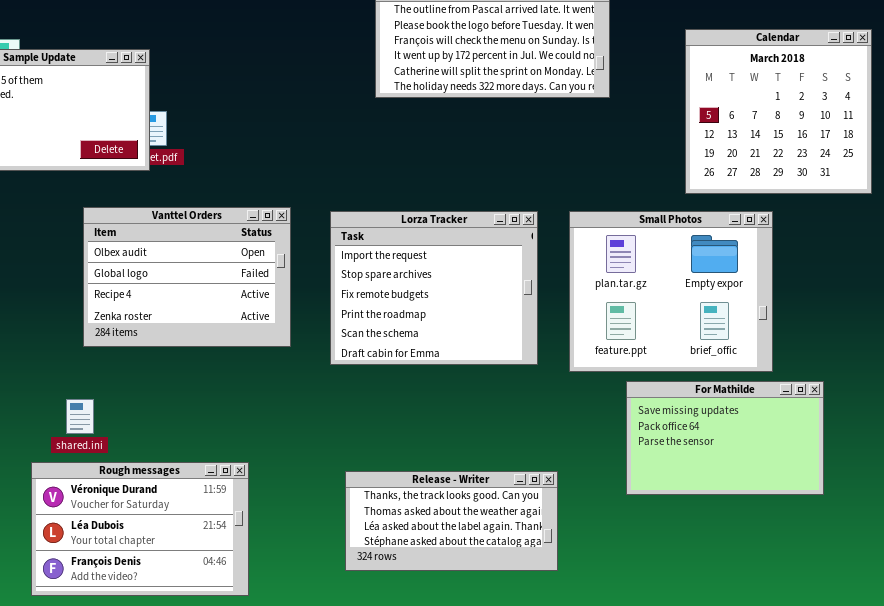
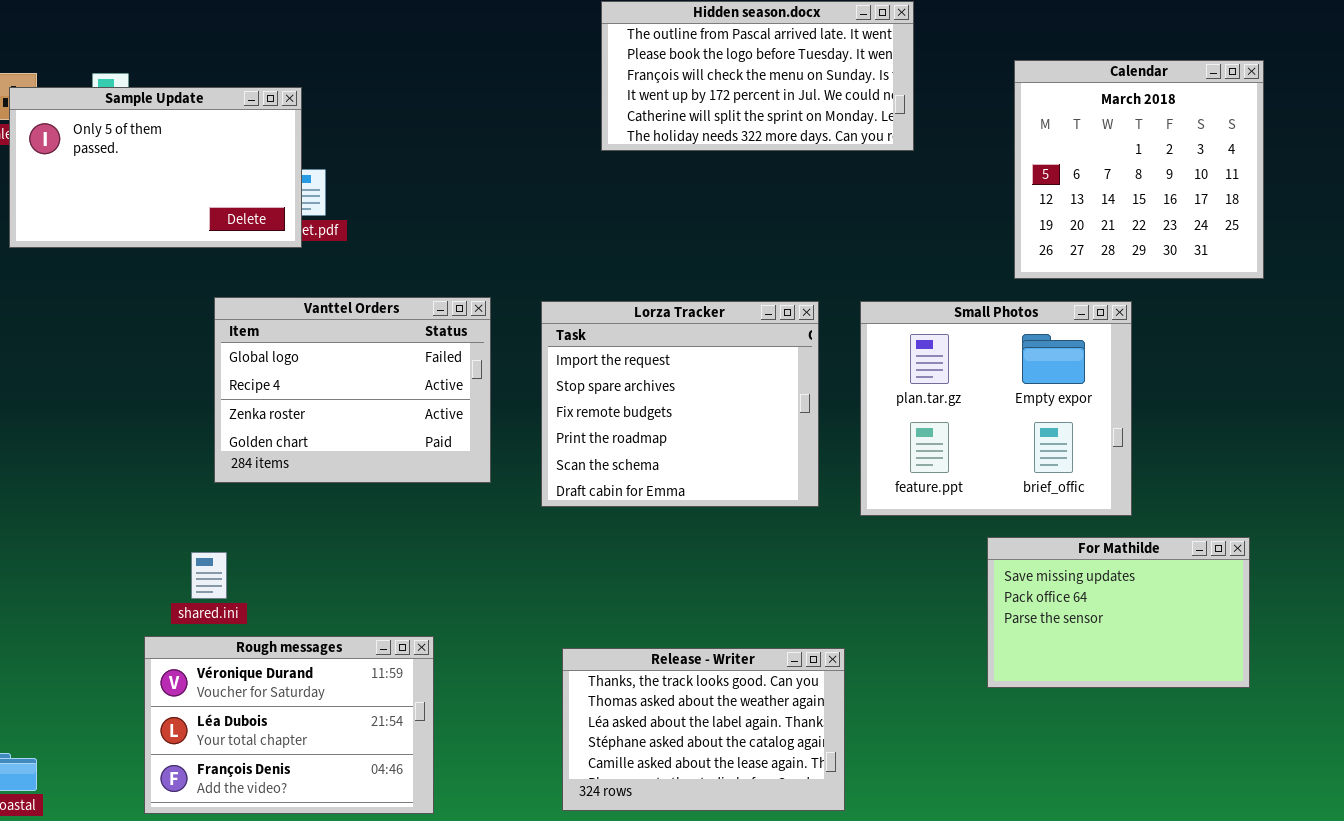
Vanttel Orders: [83,207,291,347] -> [214,297,491,483], scrolled down 1 row
For Mathilde: [626,381,824,495] -> [987,537,1250,688], moved
Release - Writer: [345,471,558,571] -> [562,648,845,811], resized

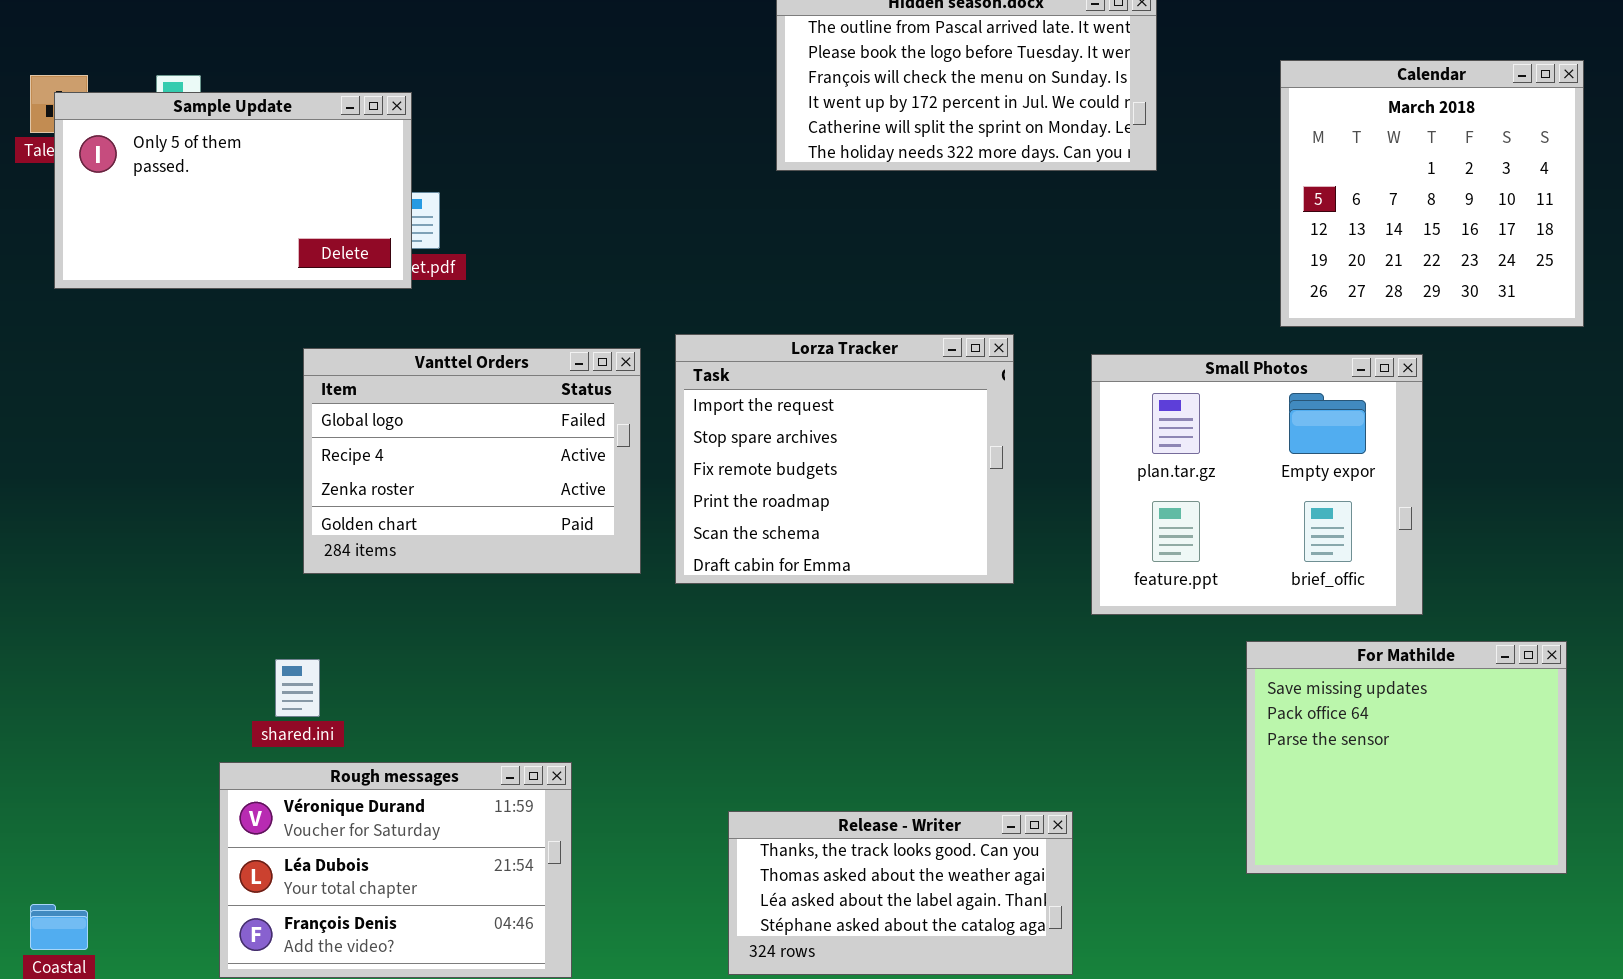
Lorza Tracker: [541,301,819,507] -> [675,334,1014,584], moved
For Mathilde: [987,537,1250,688] -> [1246,641,1567,874], resized
Release - Writer: [562,648,845,811] -> [728,811,1073,975], resized

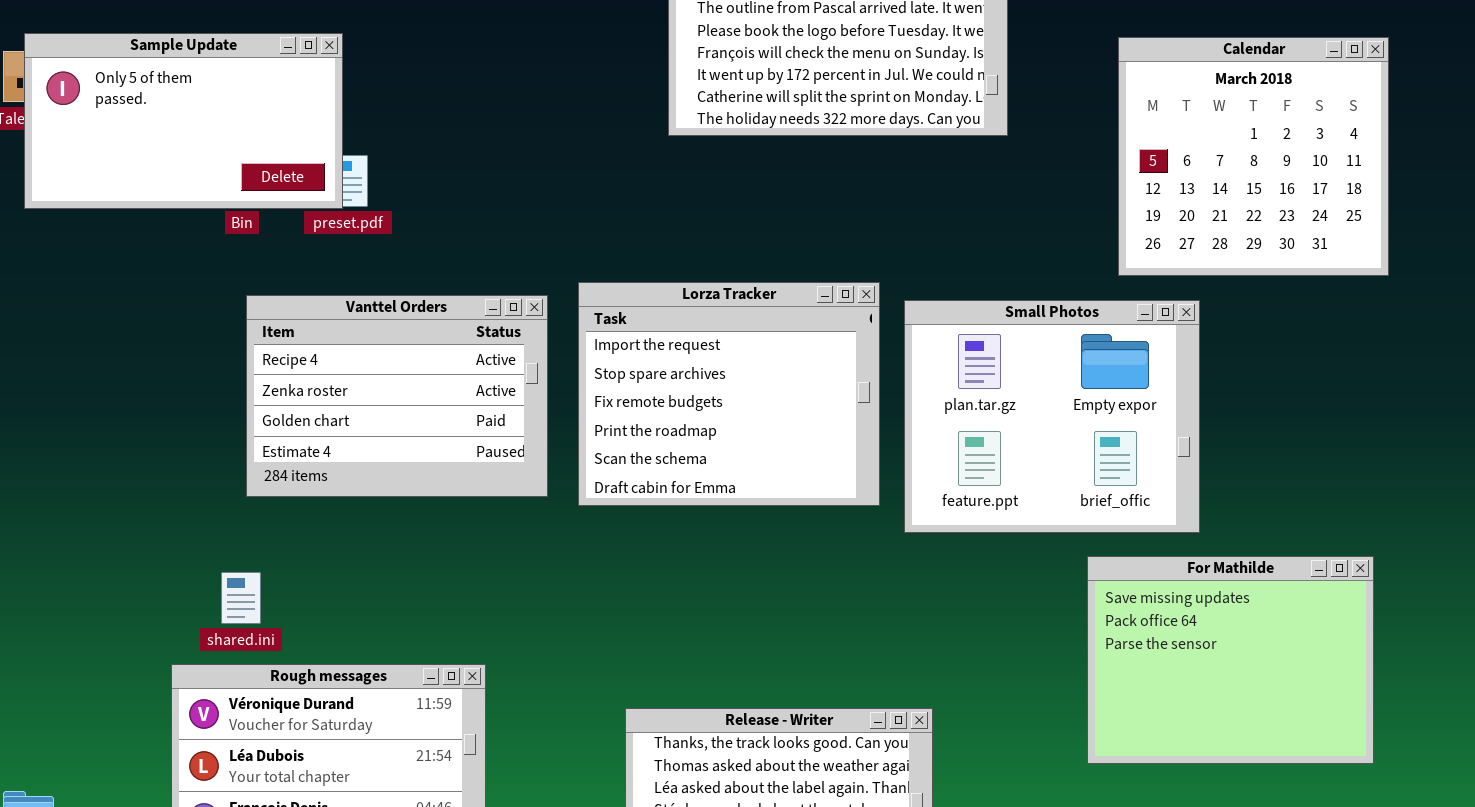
Sample Update: [54,92,412,289] -> [24,33,343,209], moved
Vanttel Orders: [303,348,641,574] -> [246,295,548,497], scrolled down 1 row
Small Photos: [1091,354,1423,615] -> [904,300,1200,533], moved

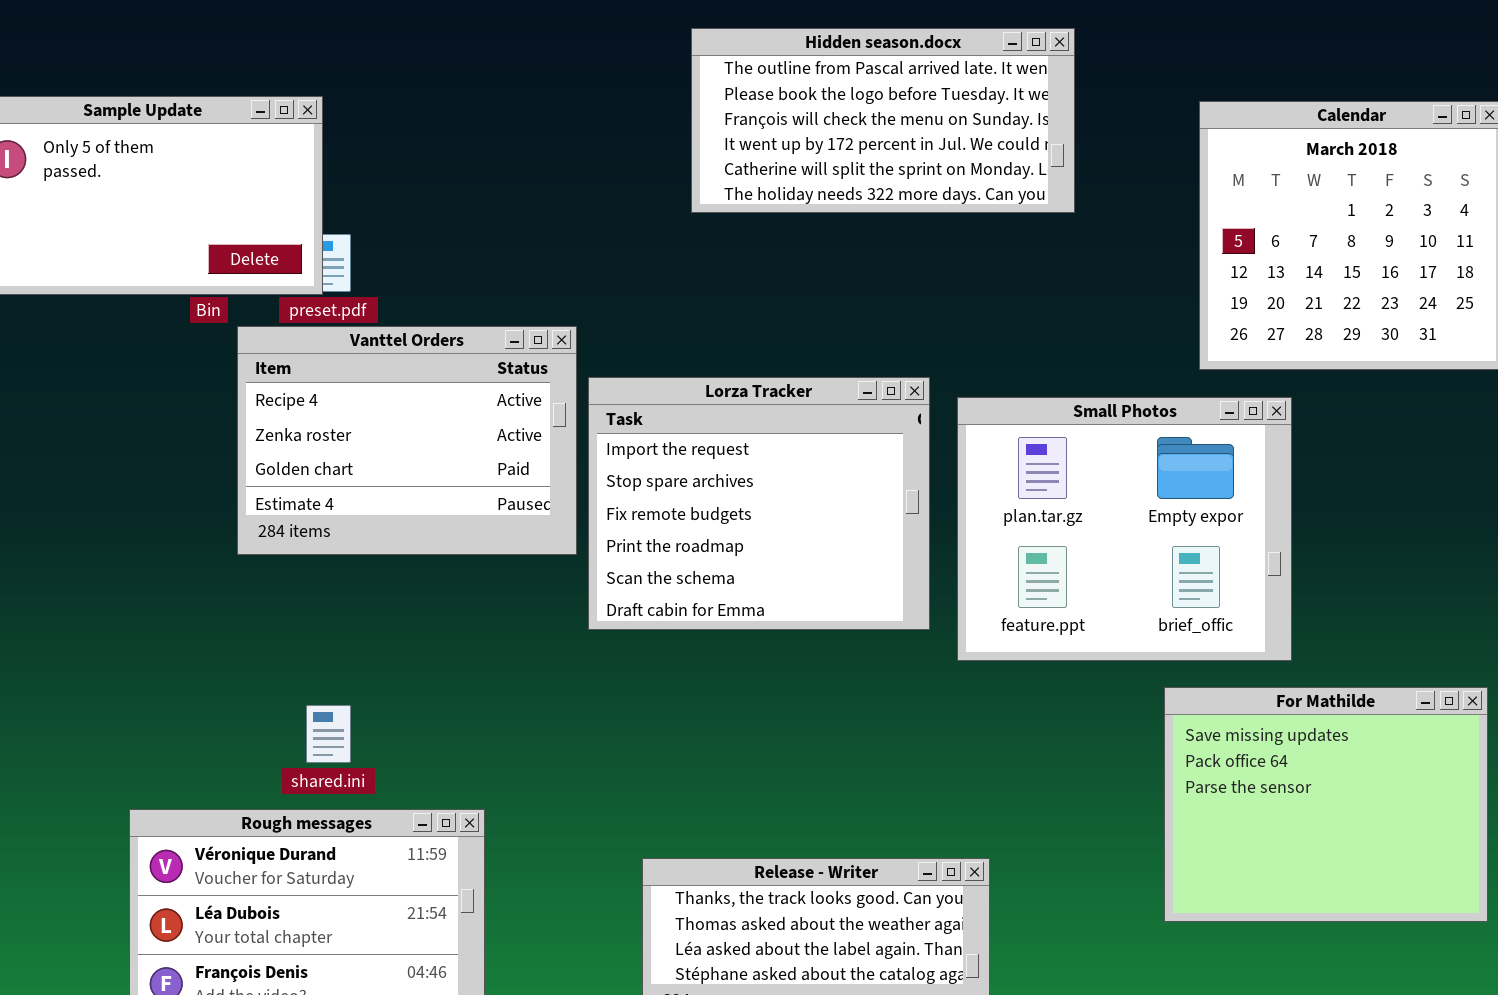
Vanttel Orders: [246,295,548,497] -> [237,326,577,555], moved
shared.ini: [221,572,261,624] -> [306,705,351,763], moved

